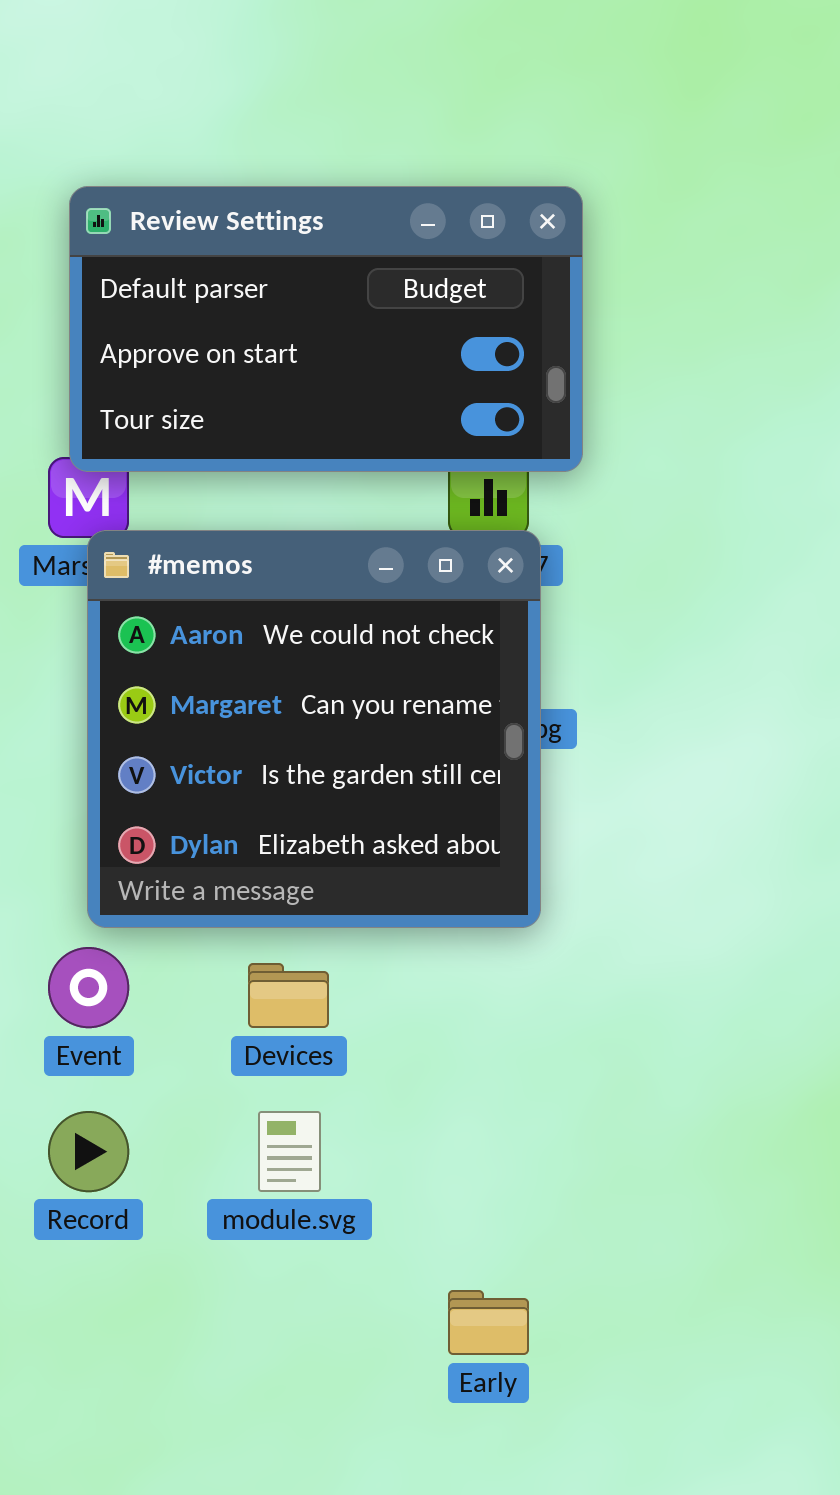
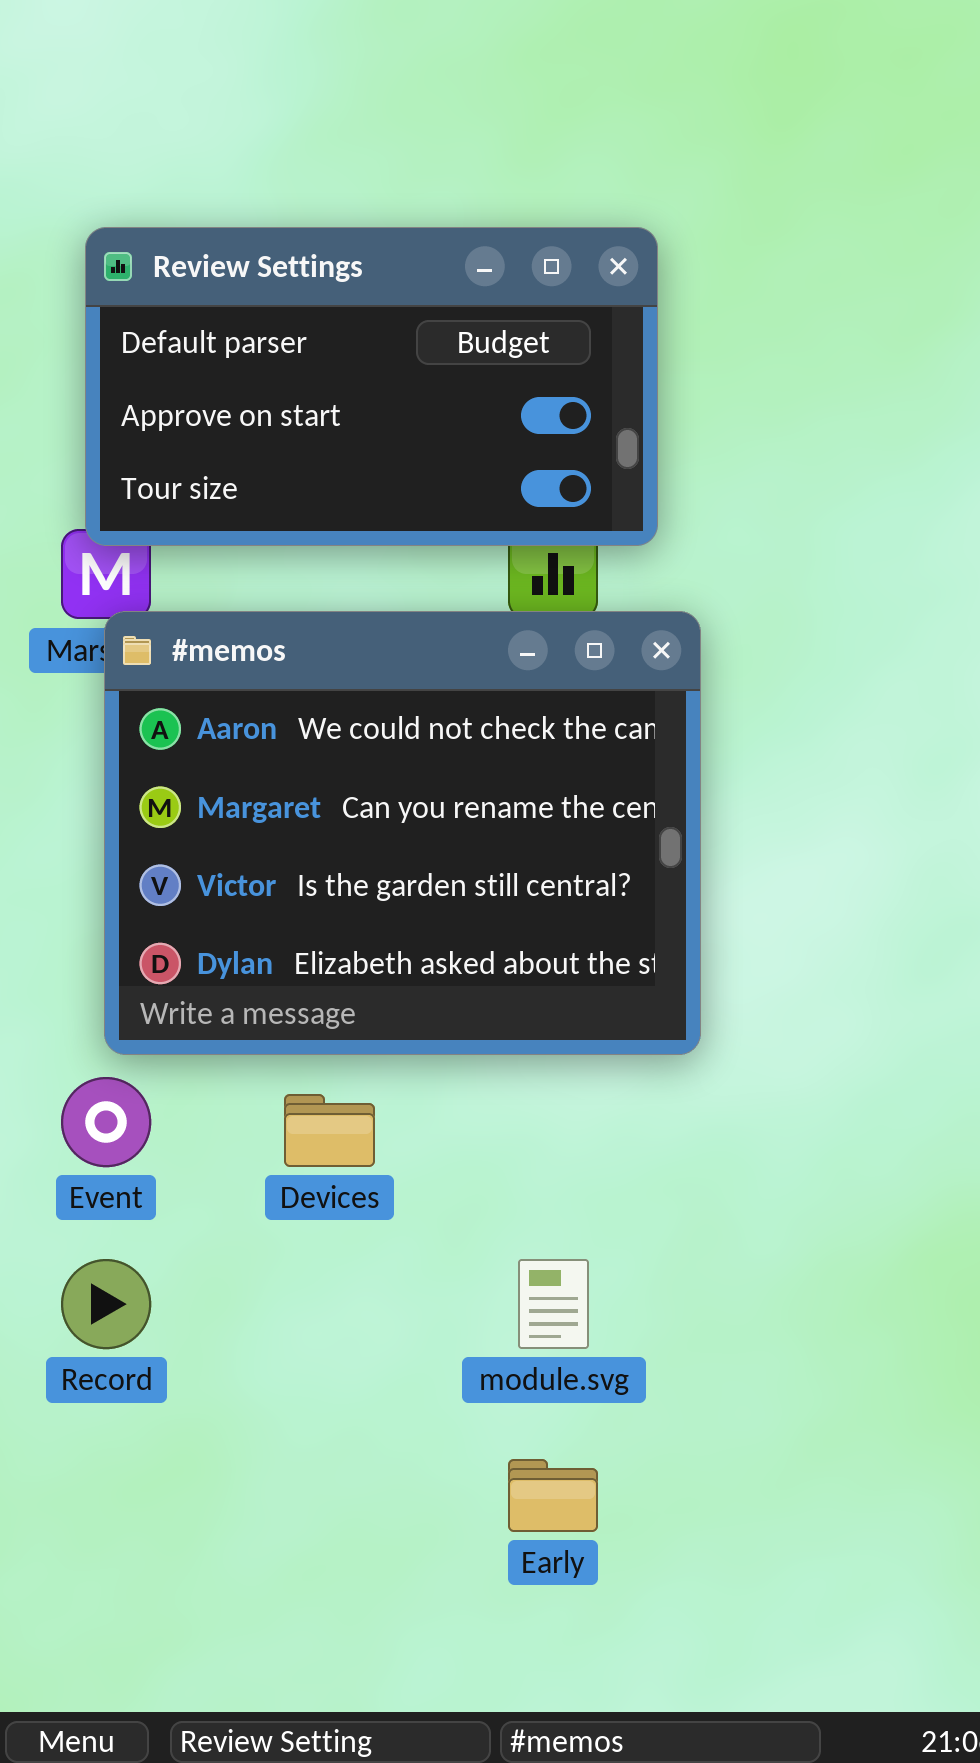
#memos: [87,530,541,928] -> [104,611,701,1055], resized
module.svg: [258,1111,321,1192] -> [518,1259,589,1349], moved

